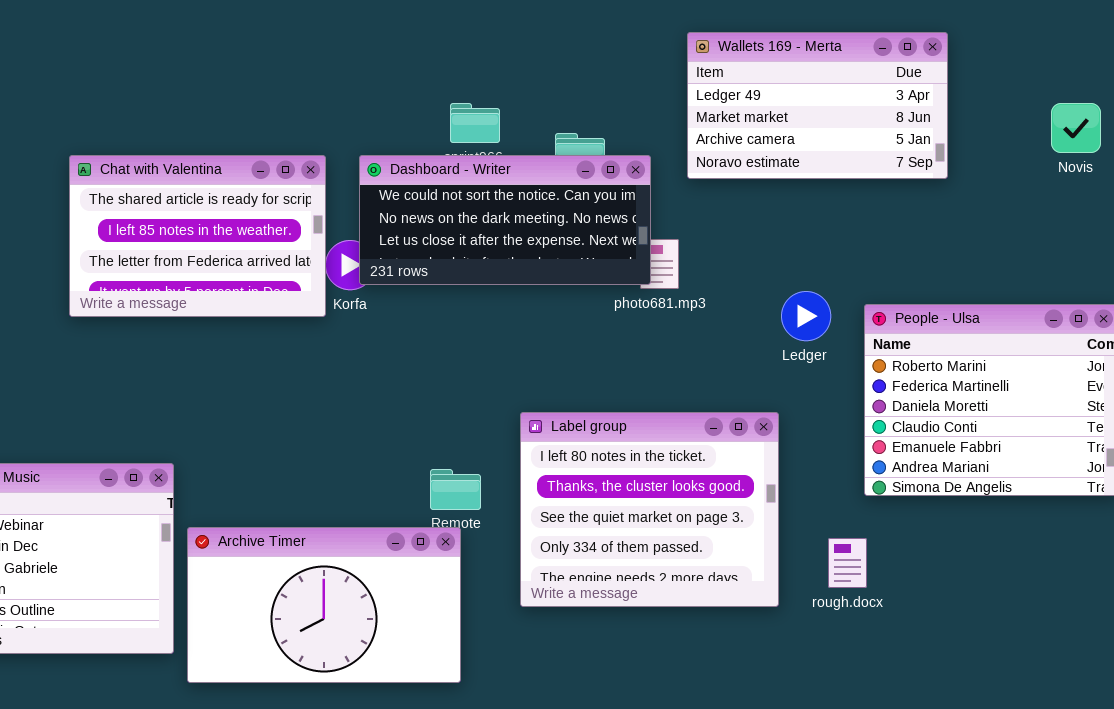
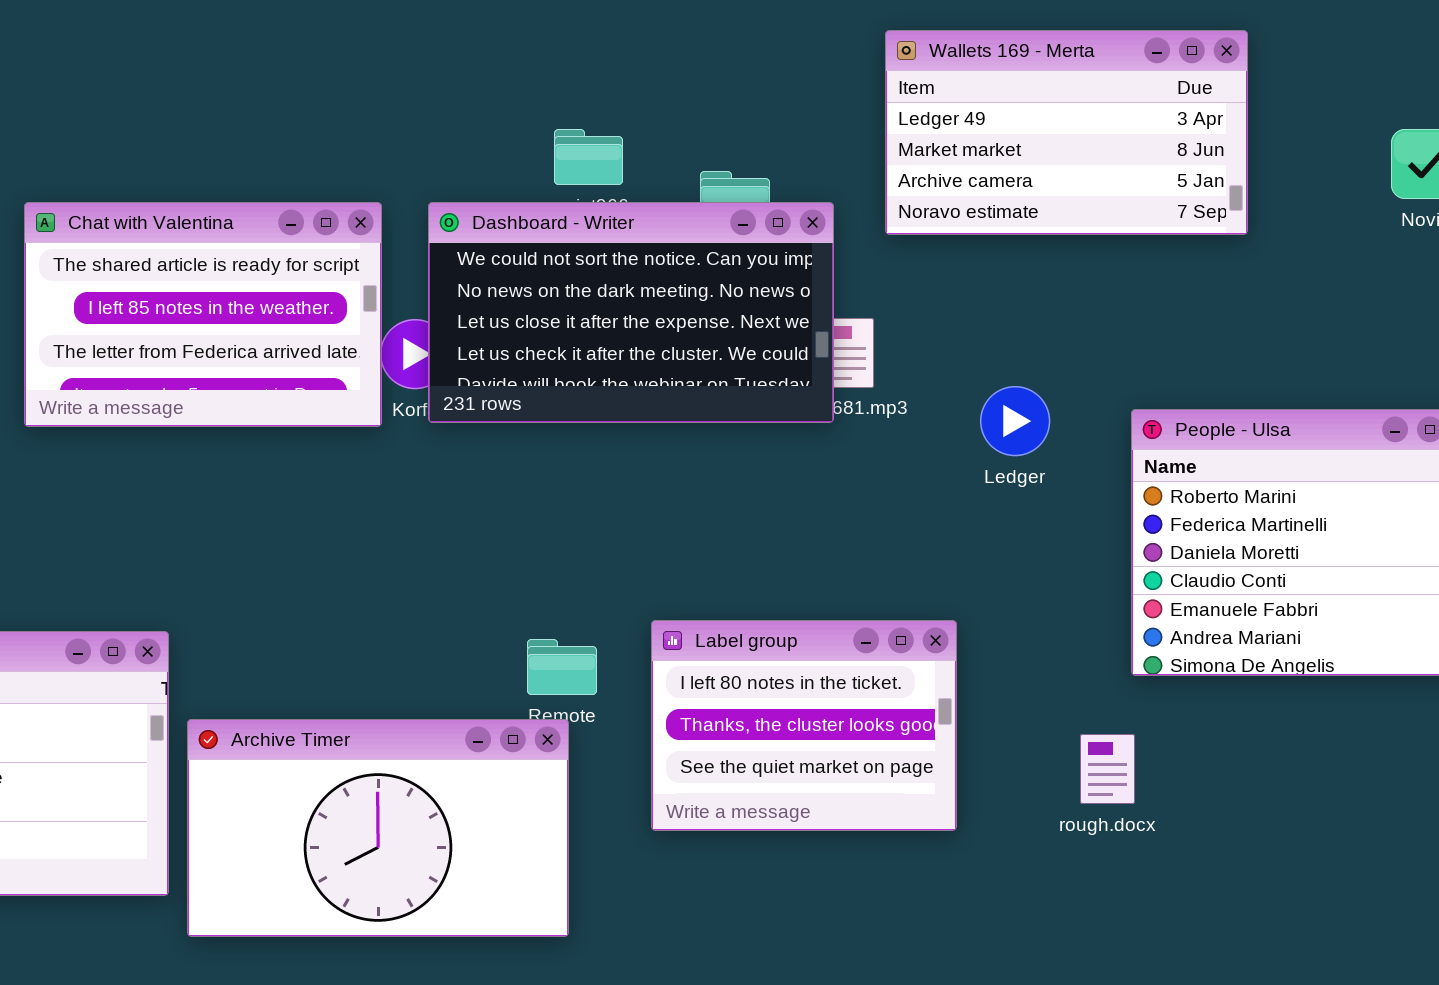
Dashboard - Writer: [359,155,651,285] -> [428,202,834,423], resized
Ledger: [781,291,831,341] -> [980,386,1050,456], moved
Label group: [520,412,779,607] -> [651,620,957,831], resized

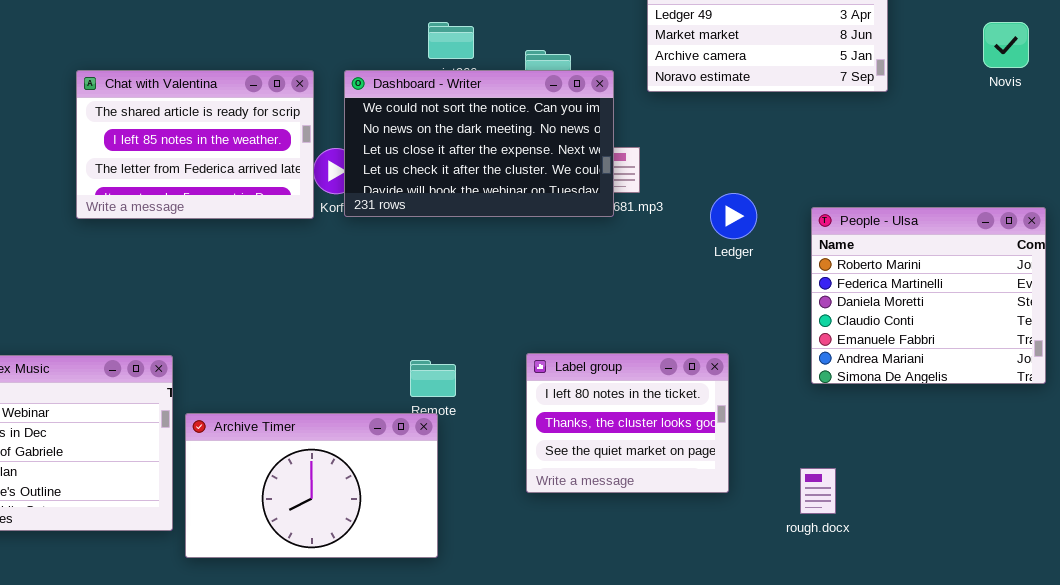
Label group: [651,620,957,831] -> [526,353,729,493], moved
rough.docx: [1080,734,1135,804] -> [800,468,836,514], moved

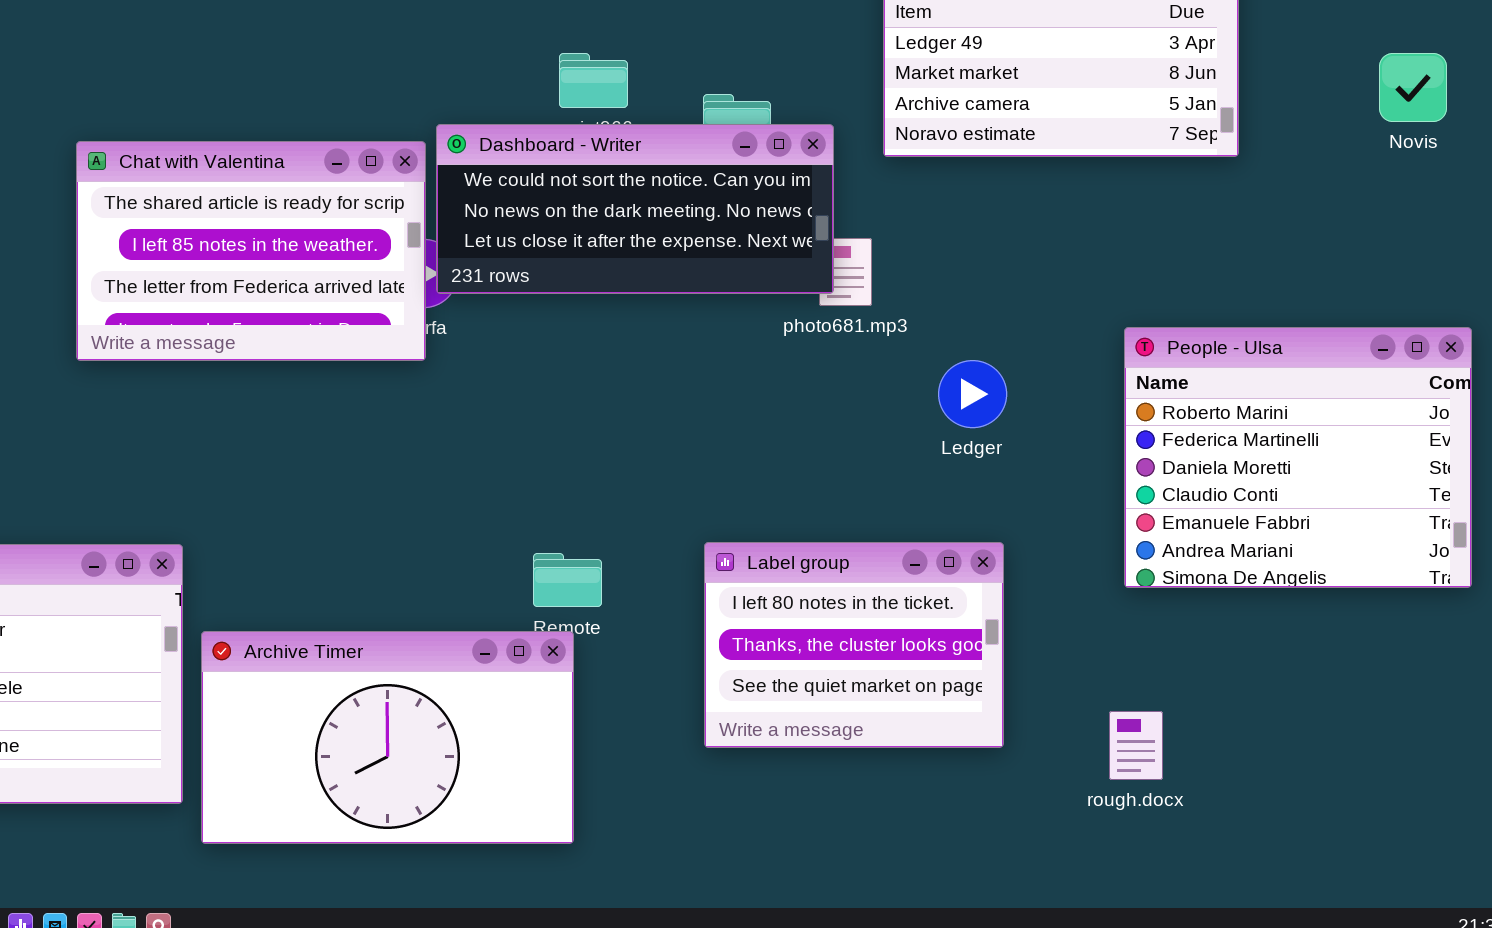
Chat with Valentina: [76,70,314,219] -> [76,141,426,361], moved
Dashboard - Writer: [344,70,614,217] -> [436,124,834,294], resized
Ledger: [710,193,757,239] -> [938,360,1007,428], moved

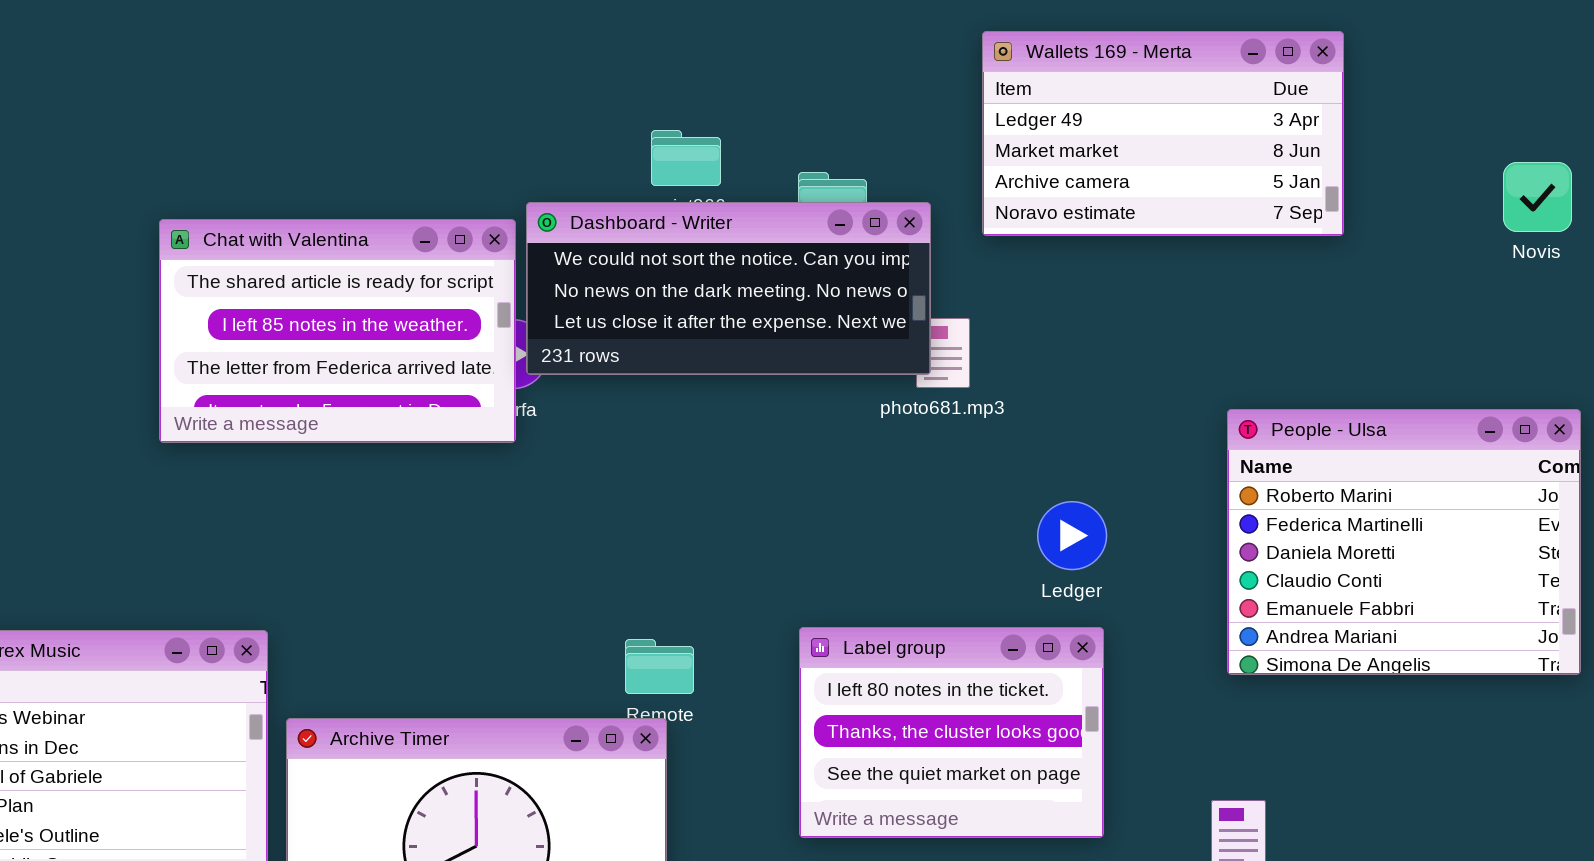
Novis: [1379,53,1447,122] -> [1503,162,1572,232], moved
Ledger: [938,360,1007,428] -> [1037,501,1107,570], moved

